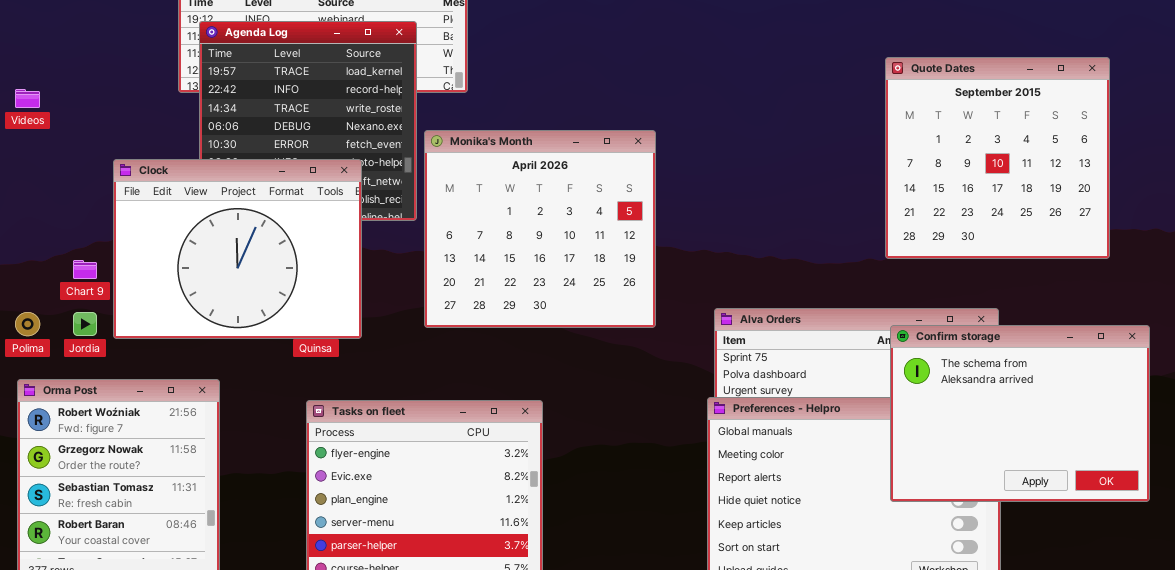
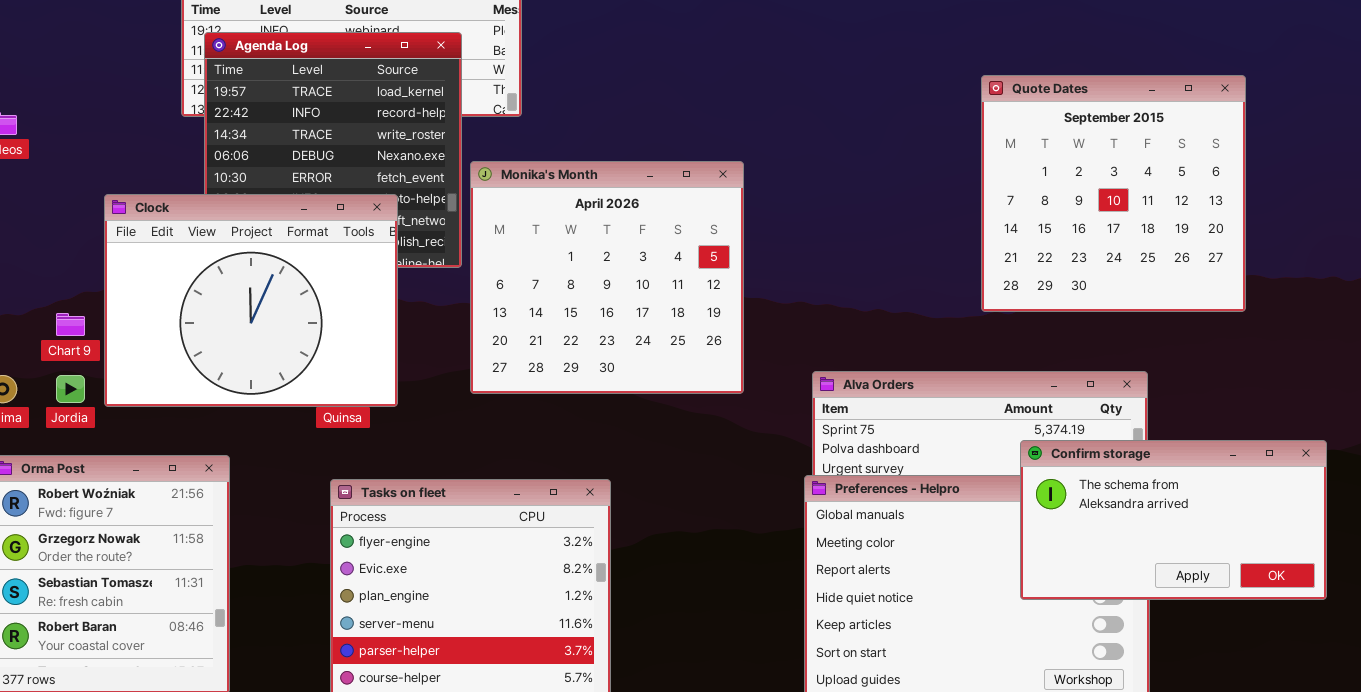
Quote Dates: [885,57,1110,259] -> [981,75,1246,312], moved
Confirm storage: [890,325,1150,502] -> [1020,440,1327,600], resized

